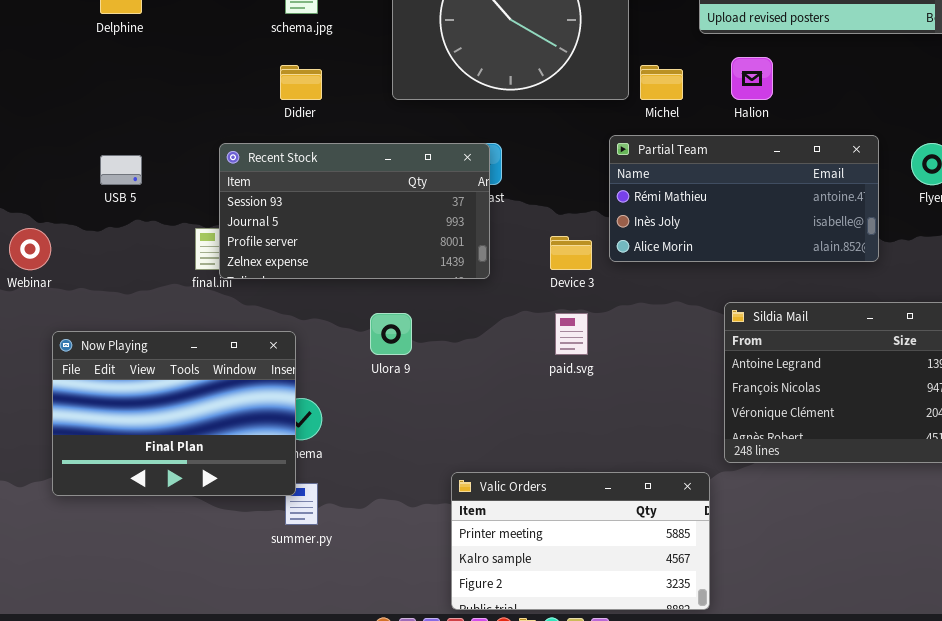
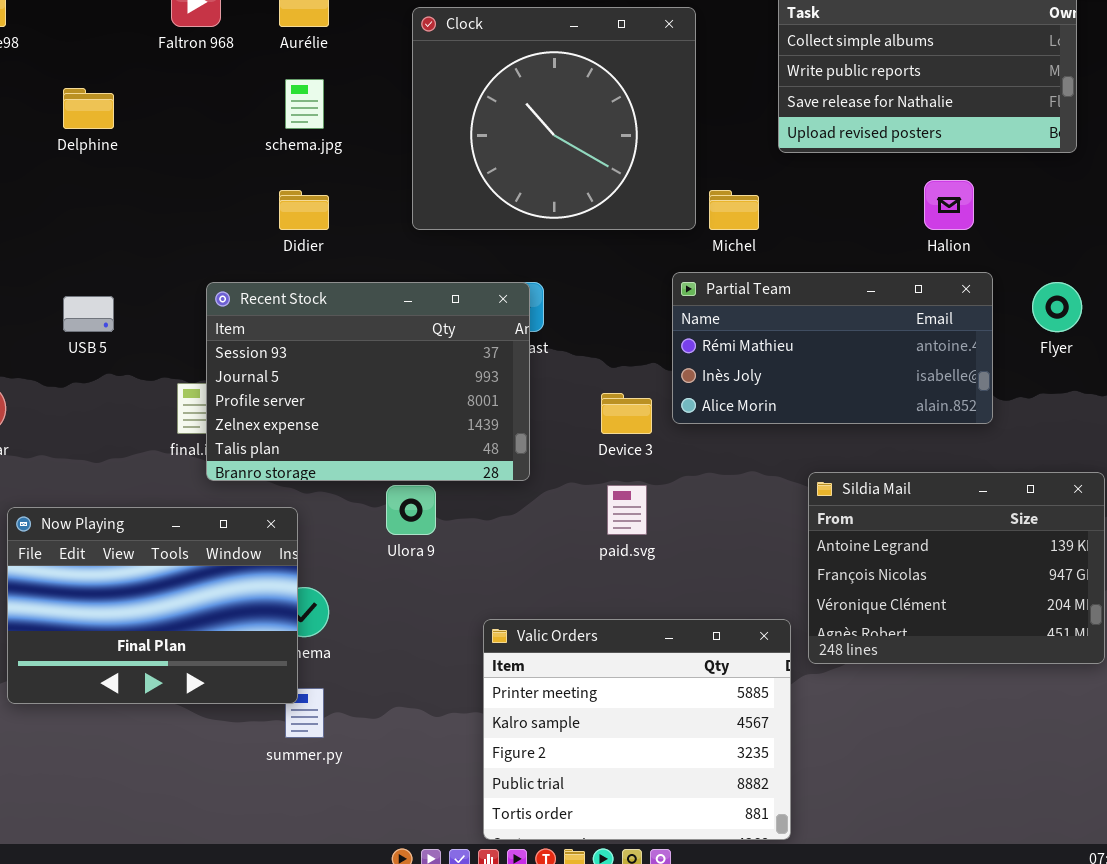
Halion: [731,57,773,100] -> [924,180,974,230], moved
Recent Stock: [219,143,490,279] -> [206,282,530,481], resized
Valic Orders: [451,472,710,610] -> [483,619,791,840], resized

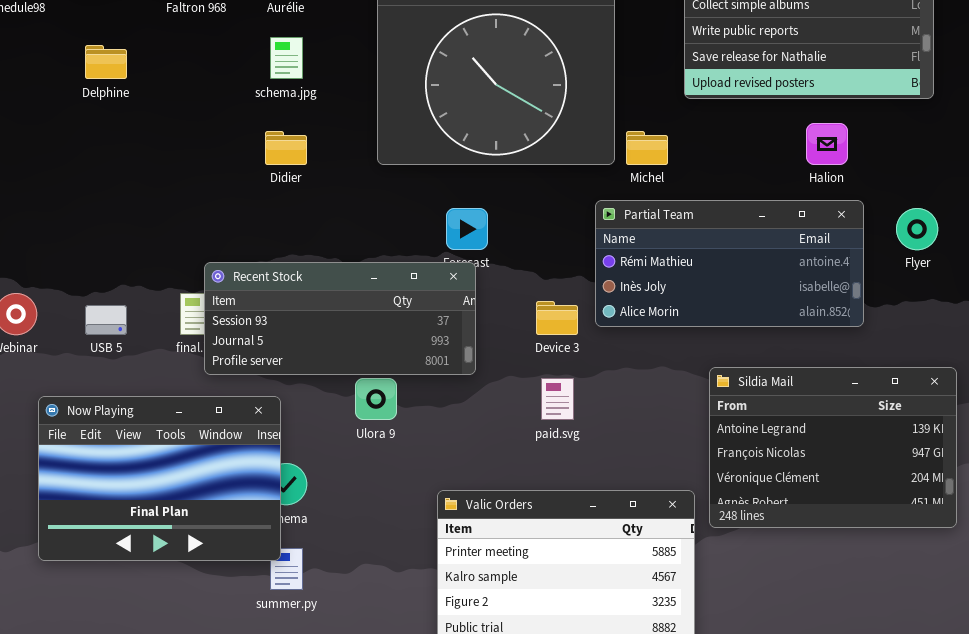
Recent Stock: [206,282,530,481] -> [204,262,476,375], resized
USB 5: [63,296,114,332] -> [85,305,127,335], moved

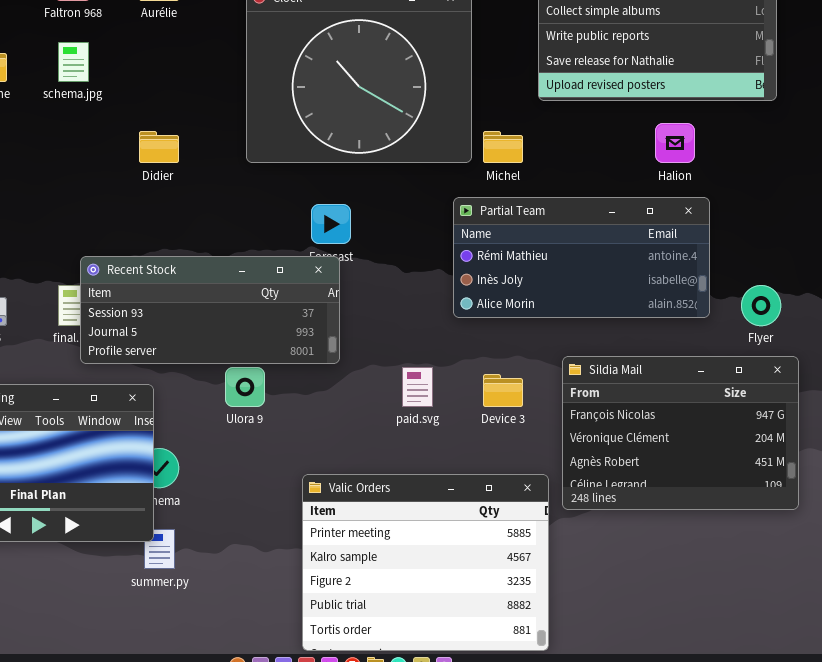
schema.jpg: [270,37,303,79] -> [58,42,89,82], moved
Flyer: [896,208,938,250] -> [741,285,781,326], moved
Device 3: [536,301,578,335] -> [483,374,523,407], moved
Sildia Mail: [709,367,957,528] -> [562,356,799,510], scrolled down 1 row

